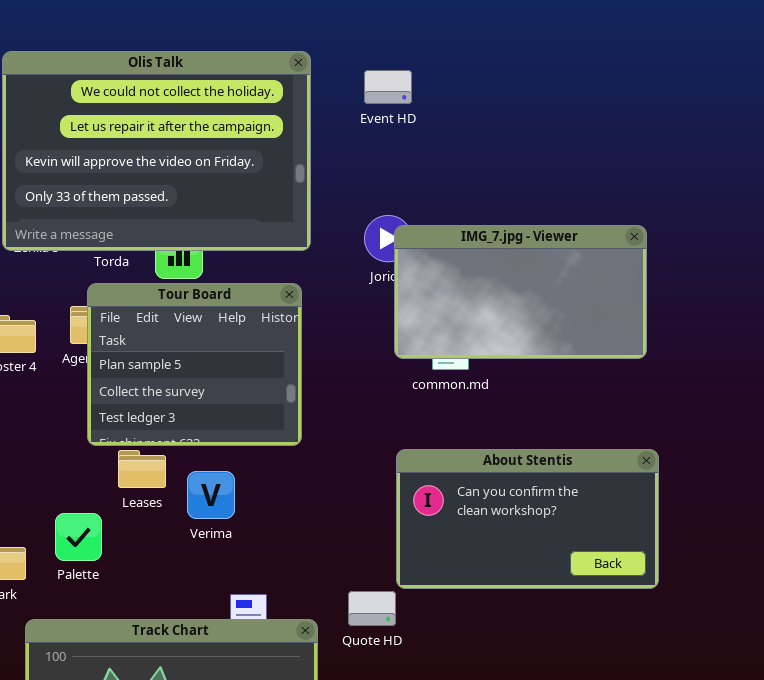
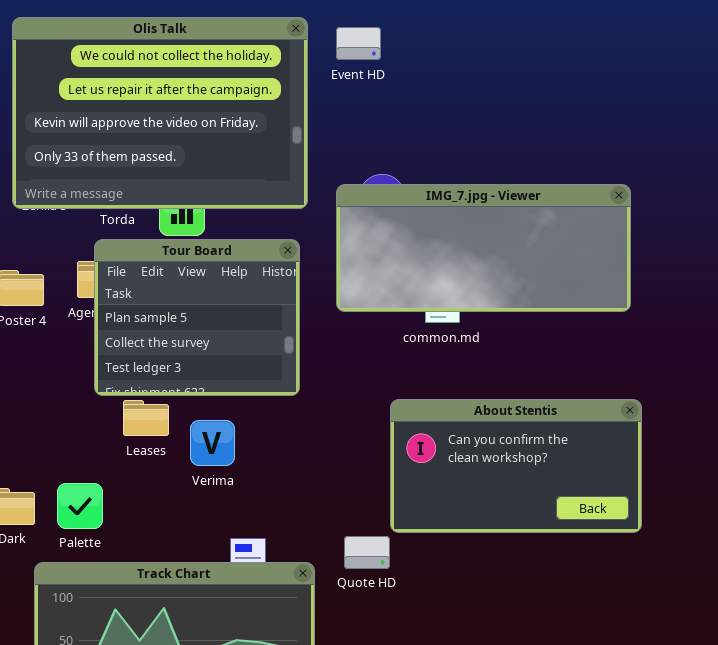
Event HD: [364,70,412,104] -> [336,27,381,60], moved
IMG_7.jpg - Viewer: [394,225,647,359] -> [336,184,631,312], resized
Palette: [55,513,102,561] -> [57,483,103,529], moved

